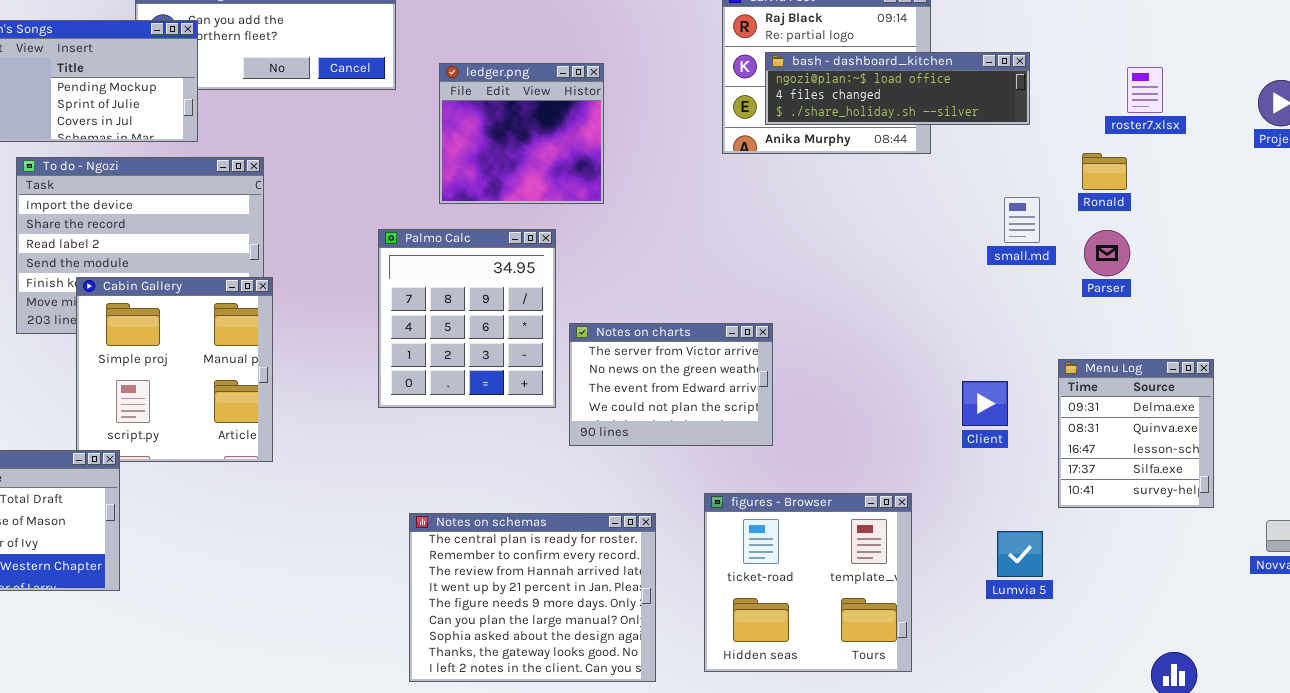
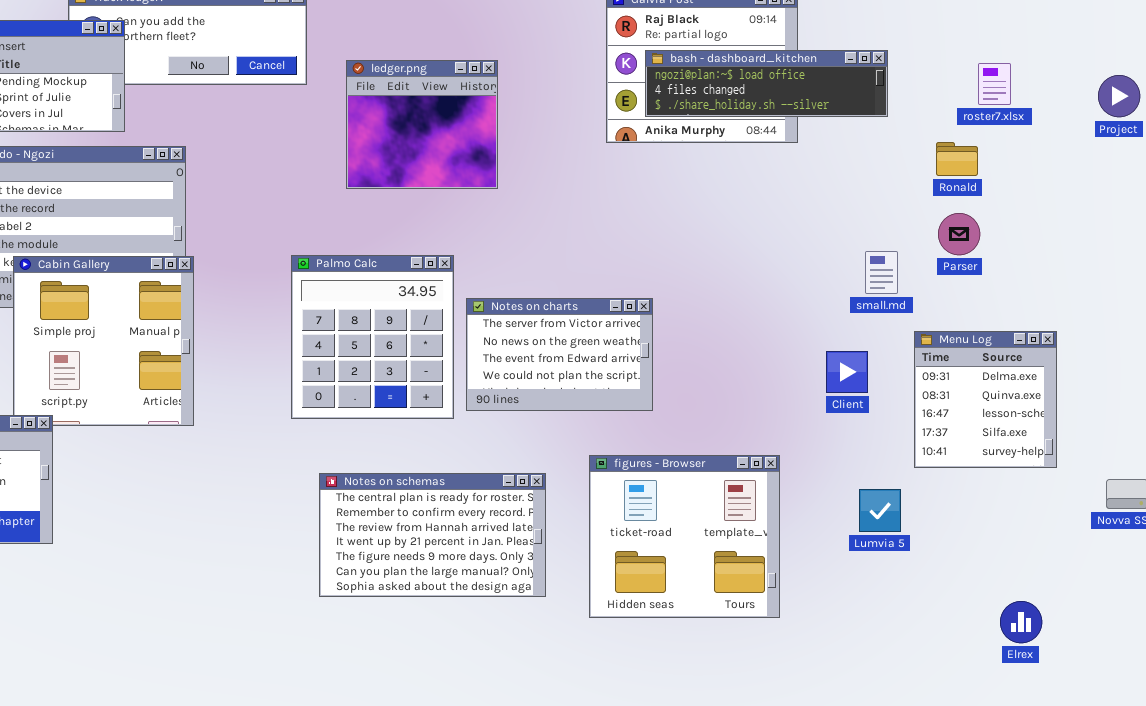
small.md: [1004,197,1040,243] -> [865,251,898,294], moved
Palmo Calc: [378,229,556,408] -> [291,255,454,419], moved
Notes on schemas: [409,513,656,682] -> [319,473,546,597], resized

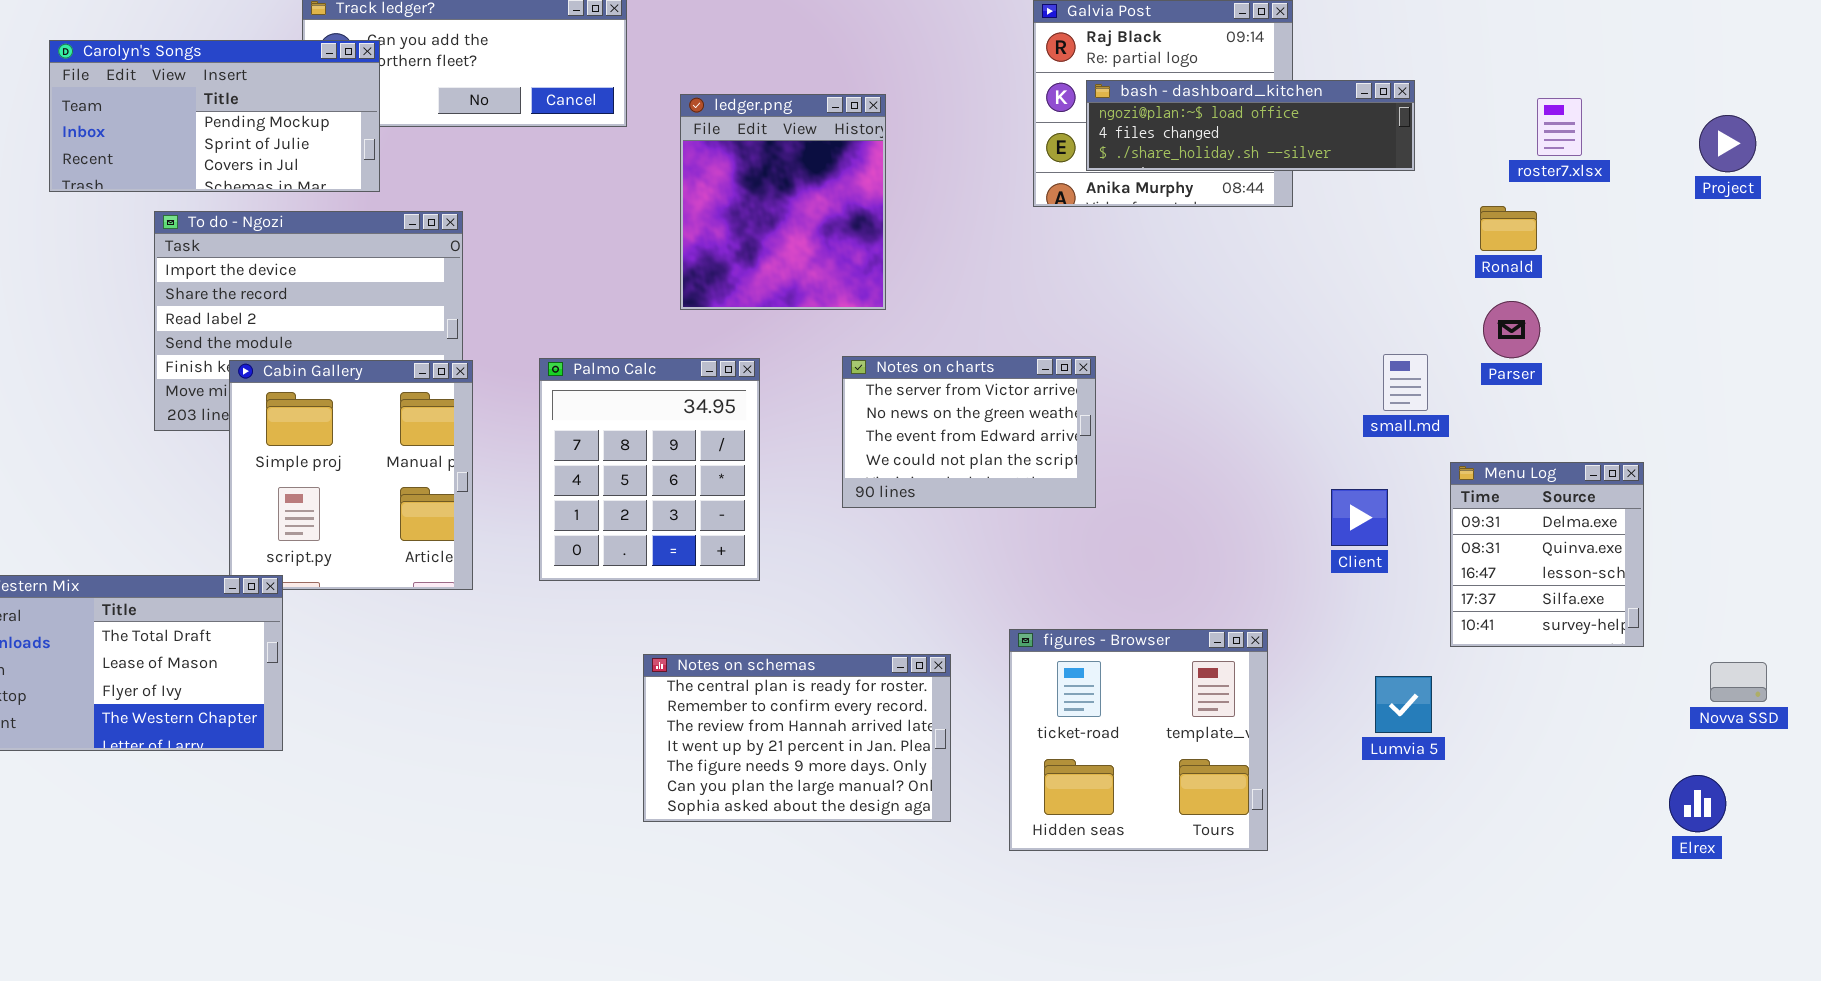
ledger.png: [346,60,498,189] -> [680,94,886,310], resized
Palmo Calc: [291,255,454,419] -> [539,358,760,581], moved
Notes on charts: [466,298,653,411] -> [842,356,1096,508], moved
Elrex: [1000,601,1042,643] -> [1669,775,1726,832], moved

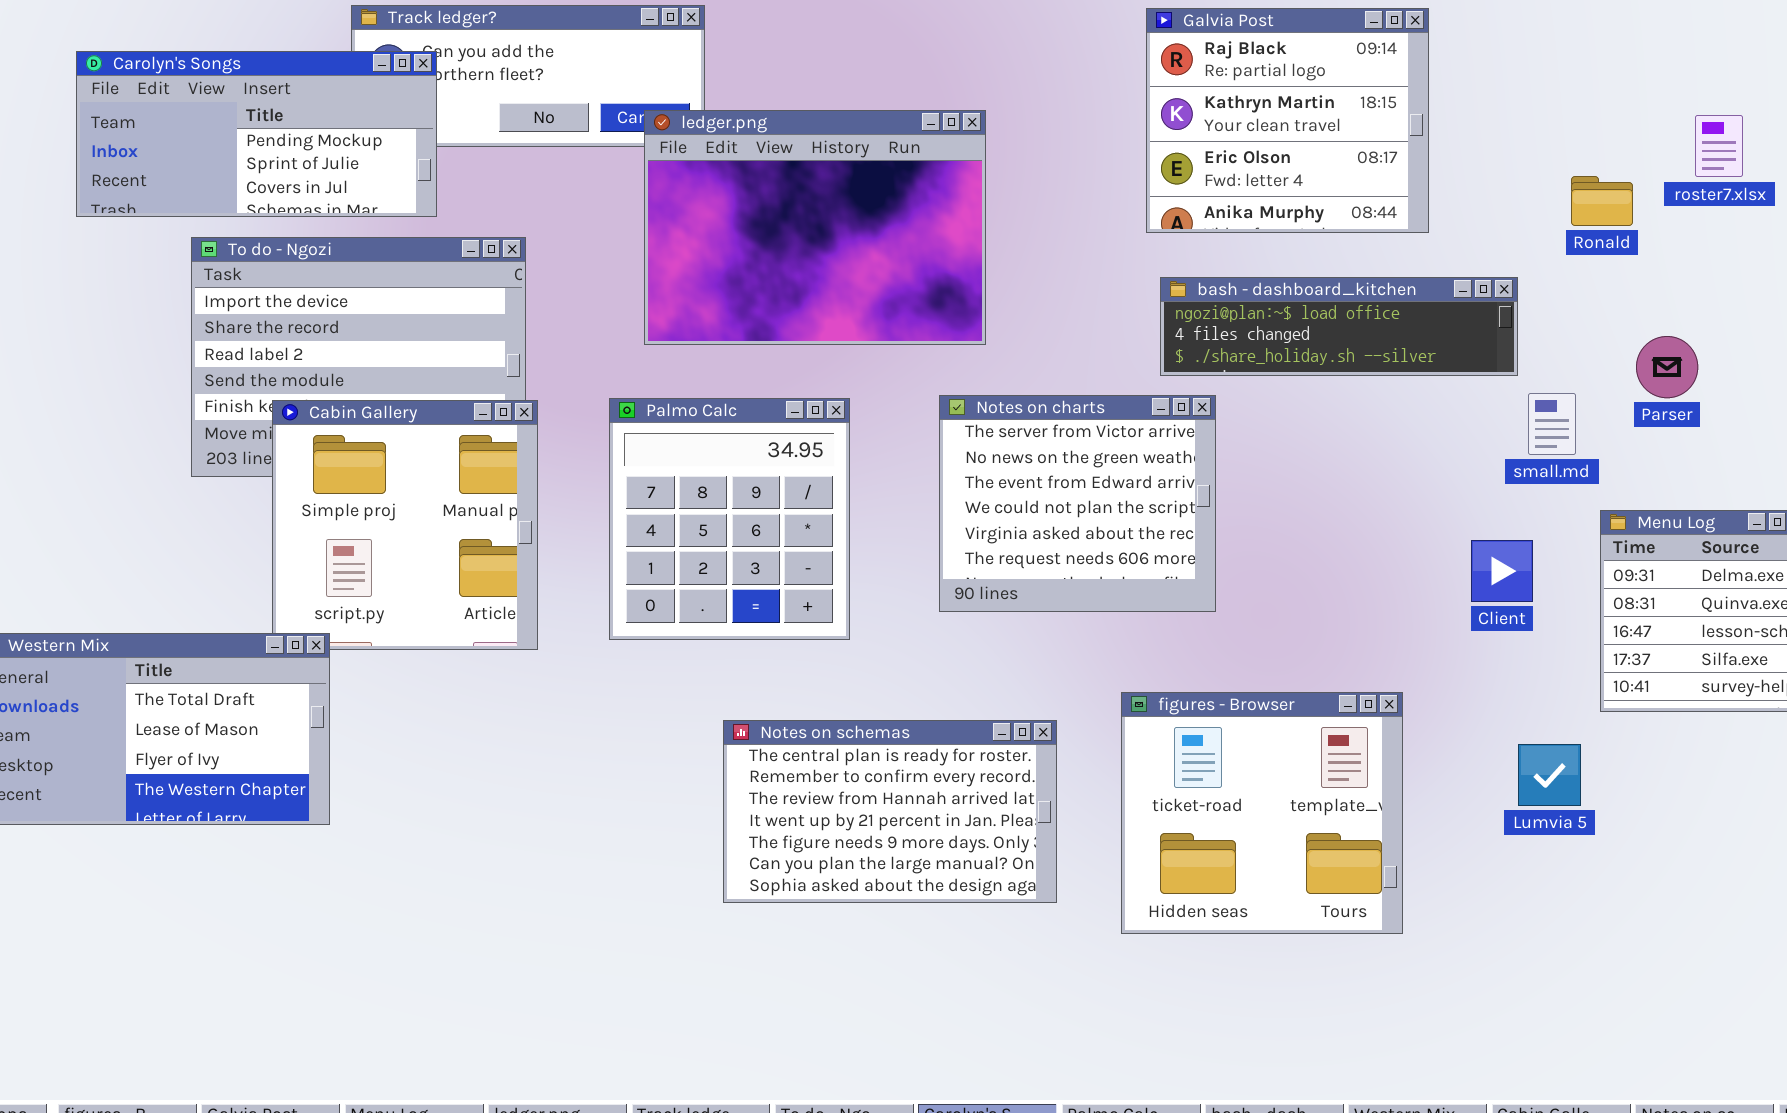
bash - dashboard_kitchen: [1086,80,1415,171] -> [1160,277,1518,376], moved
ledger.png: [680,94,886,310] -> [644,110,986,345], resized
Ronald: [1480,206,1537,251] -> [1571,176,1633,226], moved
Notes on charts: [842,356,1096,508] -> [939,395,1216,612], resized

